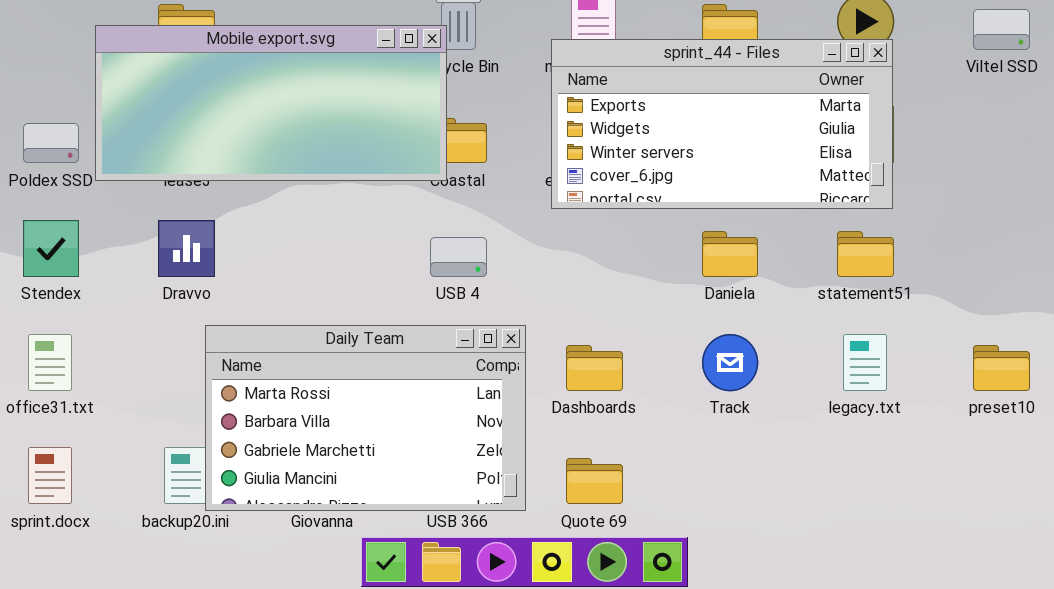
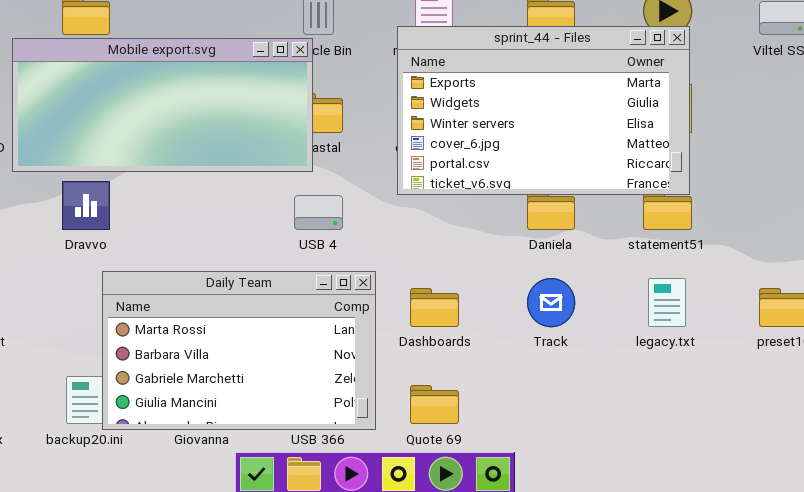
Mobile export.svg: [95,25,447,181] -> [12,38,313,172], moved
sprint_44 - Files: [551,39,893,209] -> [397,26,690,195], resized

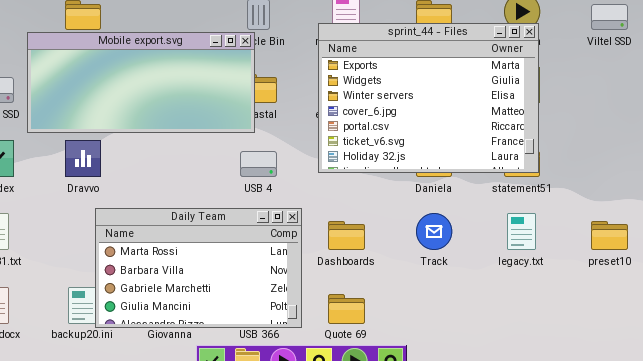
sprint_44 - Files: [397,26,690,195] -> [318,23,539,173], resized

